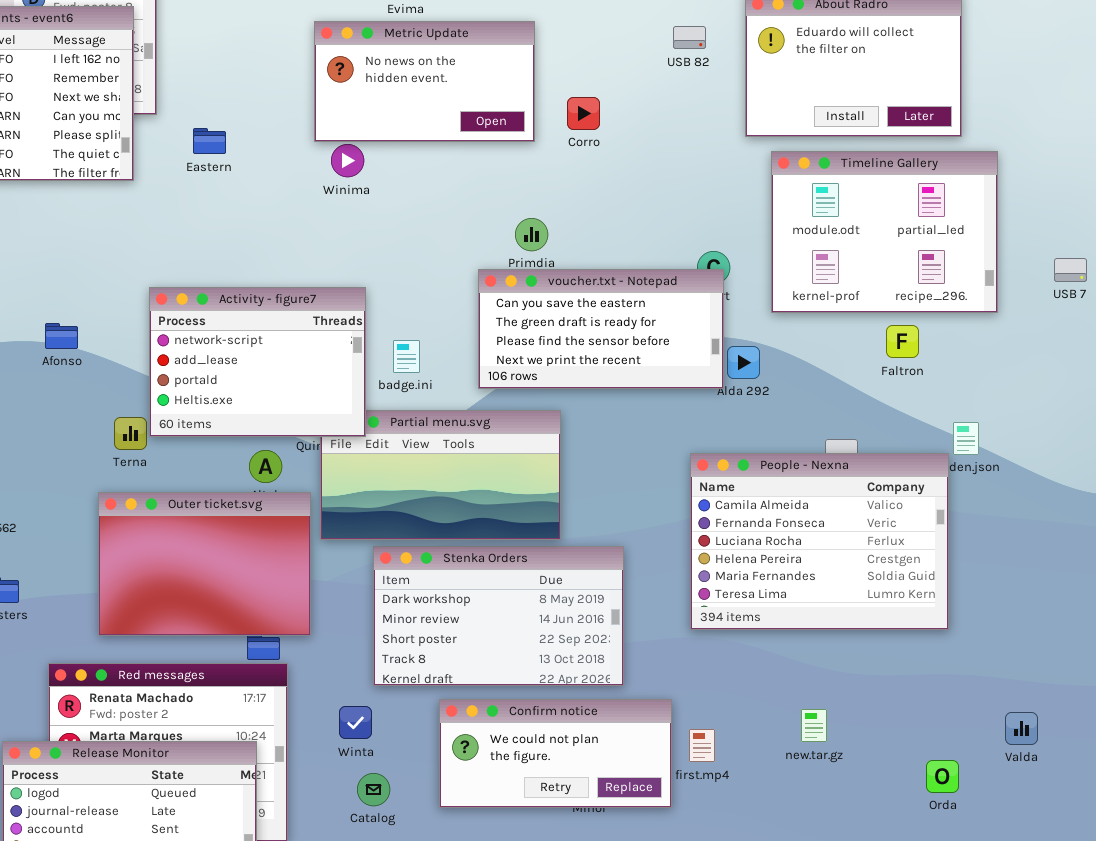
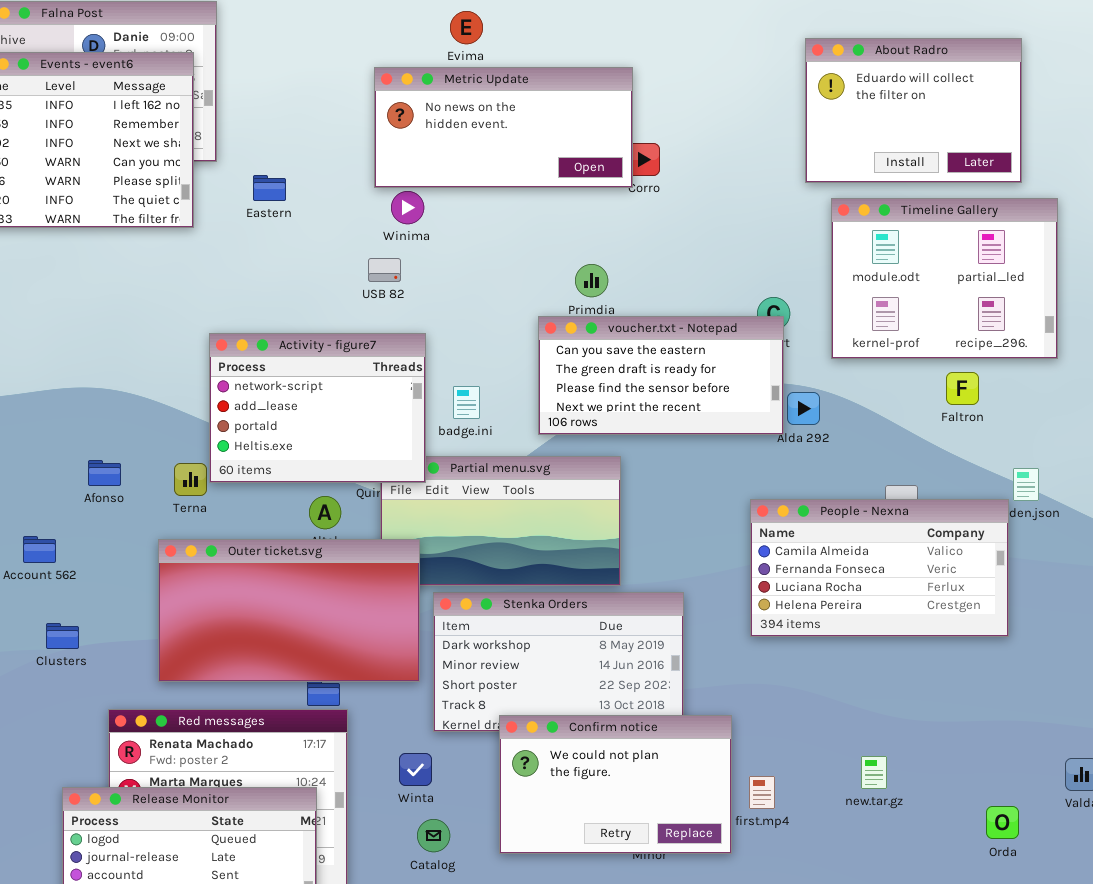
Metric Update: [314,21,535,142] -> [374,67,633,188], resized
USB 82: [673,26,706,49] -> [368,258,401,282], moved
Afonso: [45,323,78,349] -> [88,460,121,486], moved
People - Nexna: [690,453,949,630] -> [750,499,1009,637], resized
Outer ticket.svg: [98,492,311,636] -> [158,539,420,682], resized
Confirm notice: [439,699,672,808] -> [499,715,732,854], resized

